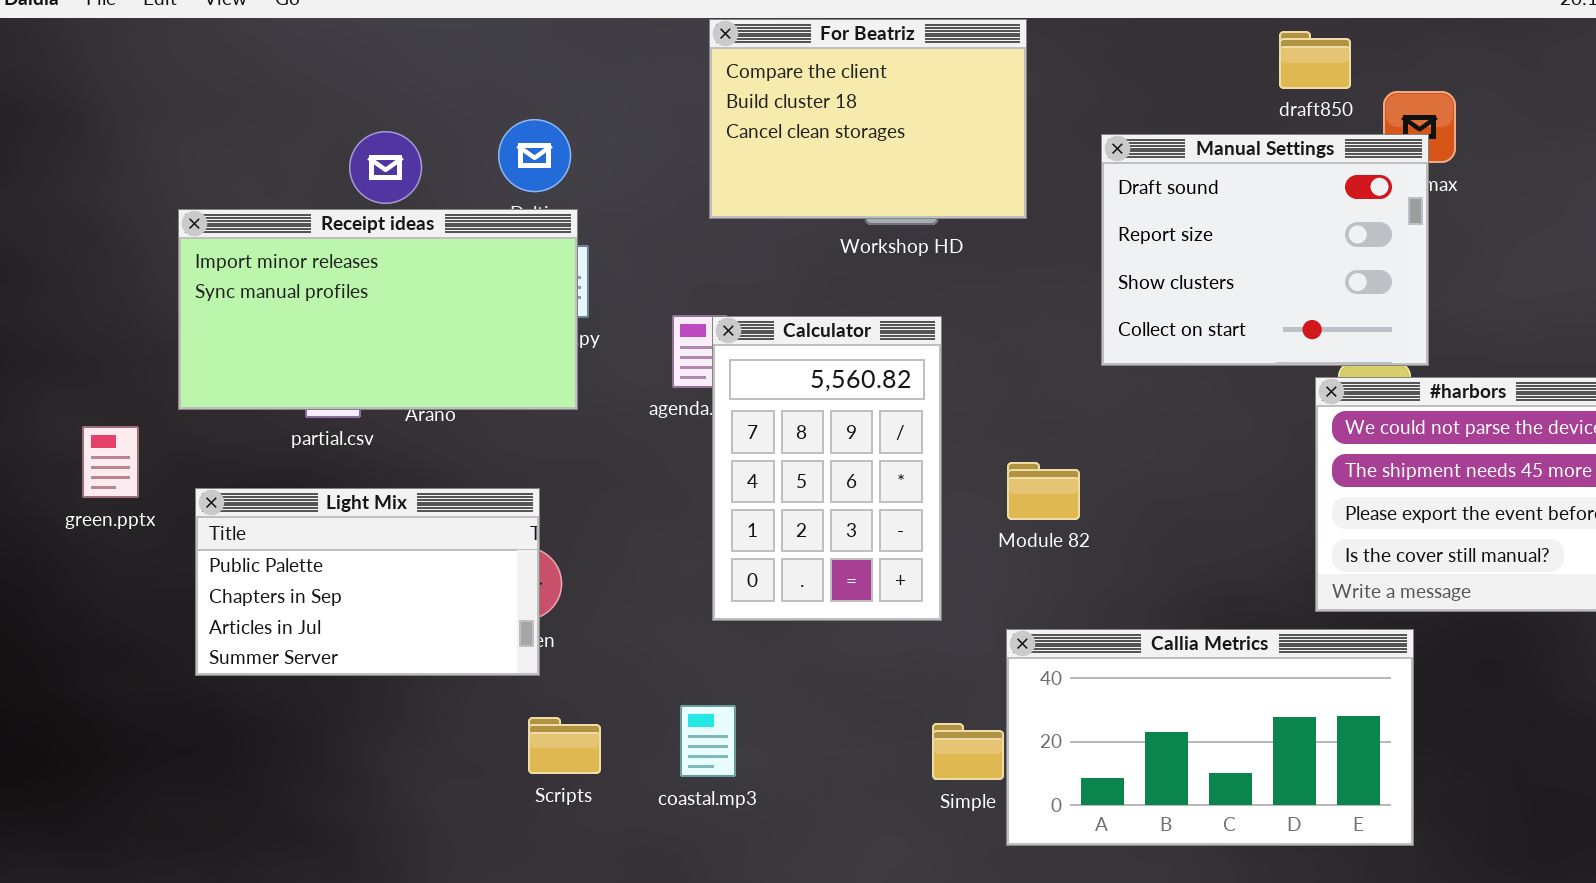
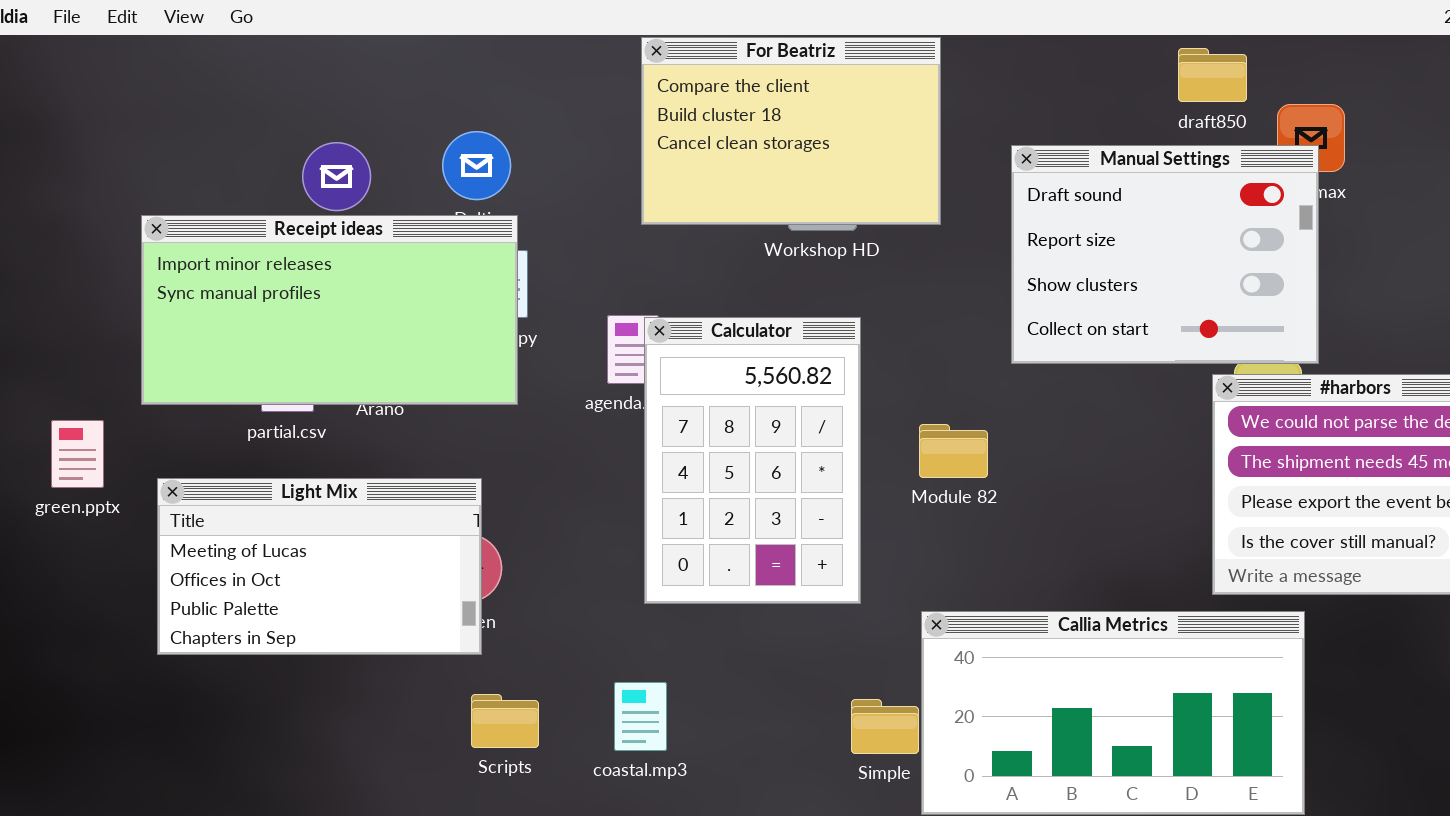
Module 82: [1007,462,1080,520] -> [919,424,988,478], moved
Light Mix: [195,488,540,676] -> [157,478,482,655], scrolled up 2 rows

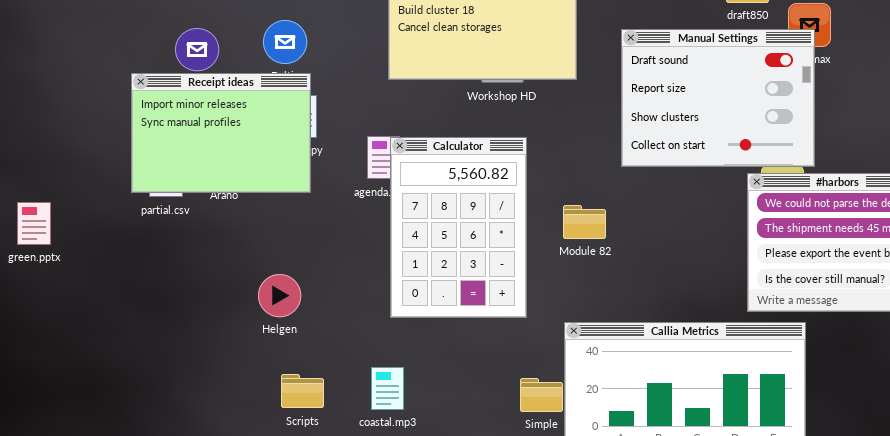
Receipt ideas: [141,215,518,405] -> [131,73,311,193], resized
Light Mix: [157,478,482,655] -> none, closed

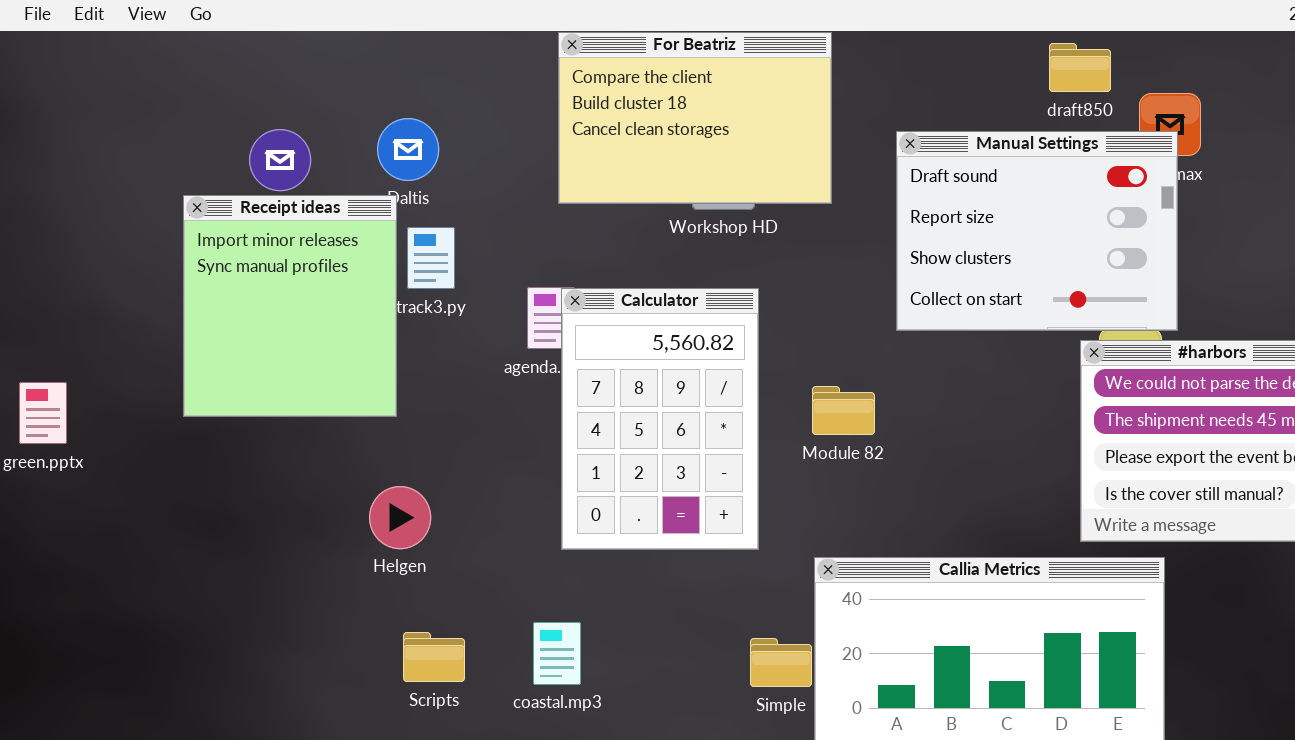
Receipt ideas: [131,73,311,193] -> [183,195,397,417], resized

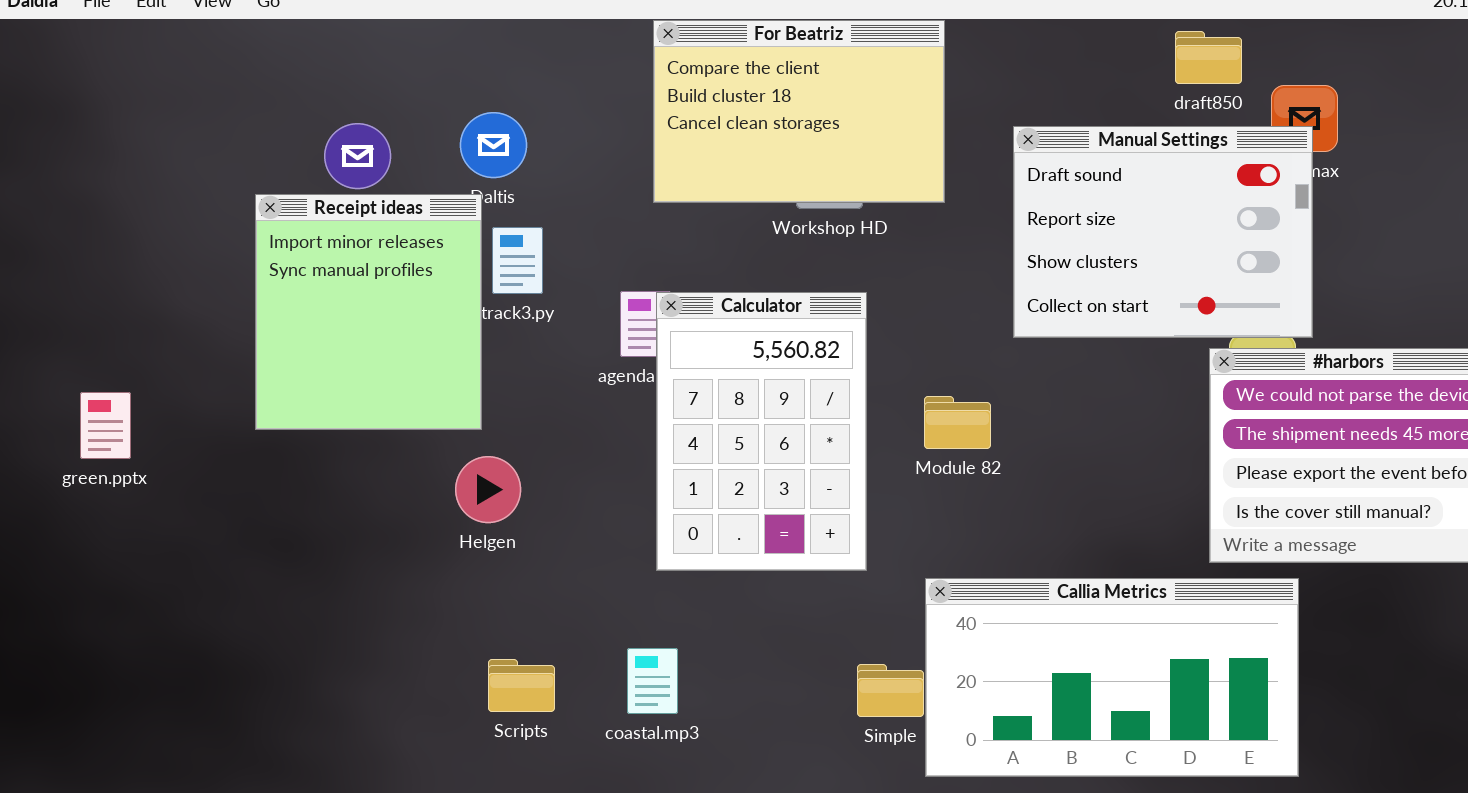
Helgen: [369,486,431,549] -> [455,456,521,523], moved

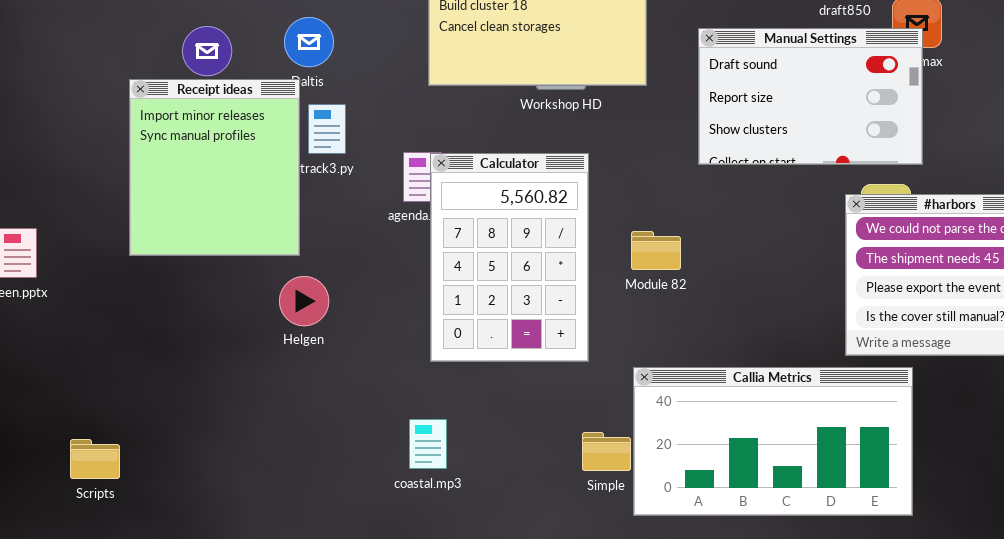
Manual Settings: [1013,126,1313,338] -> [698,28,923,165], resized
Scripts: [488,659,555,712] -> [70,439,120,479], moved

